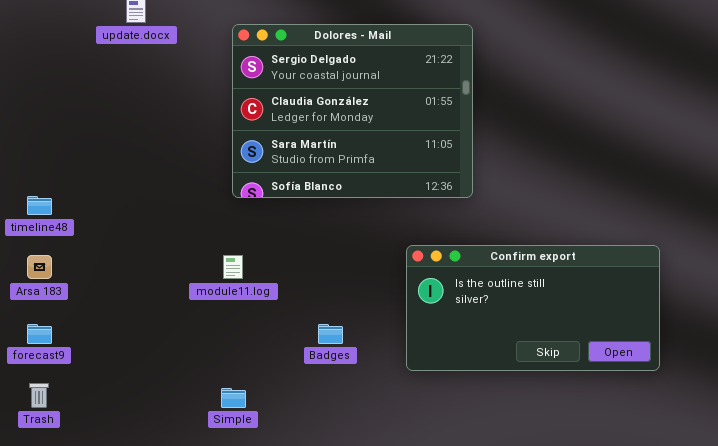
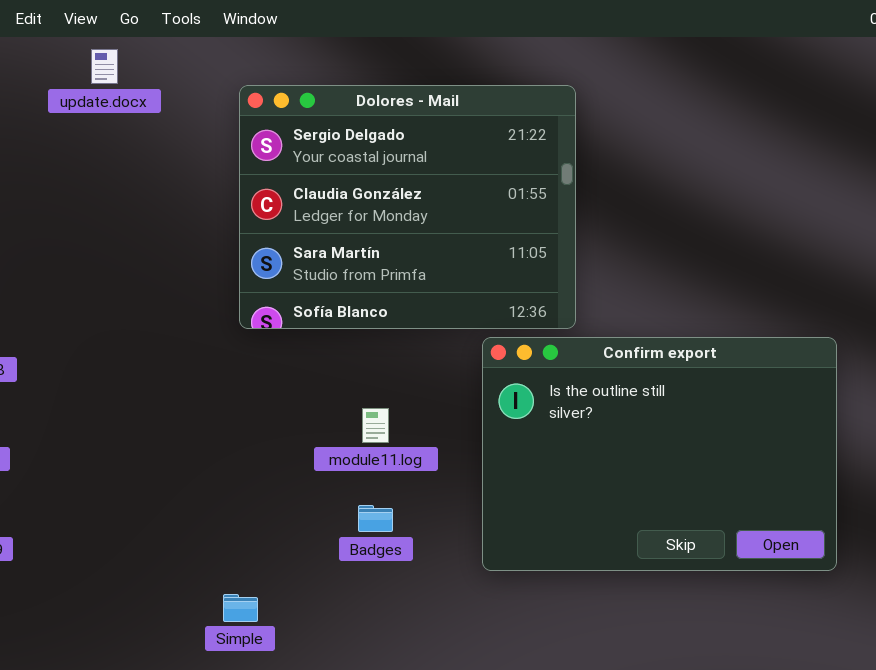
Confirm export: [406,245,660,371] -> [482,337,837,571], resized
module11.log: [223,255,243,279] -> [362,408,389,443], moved

